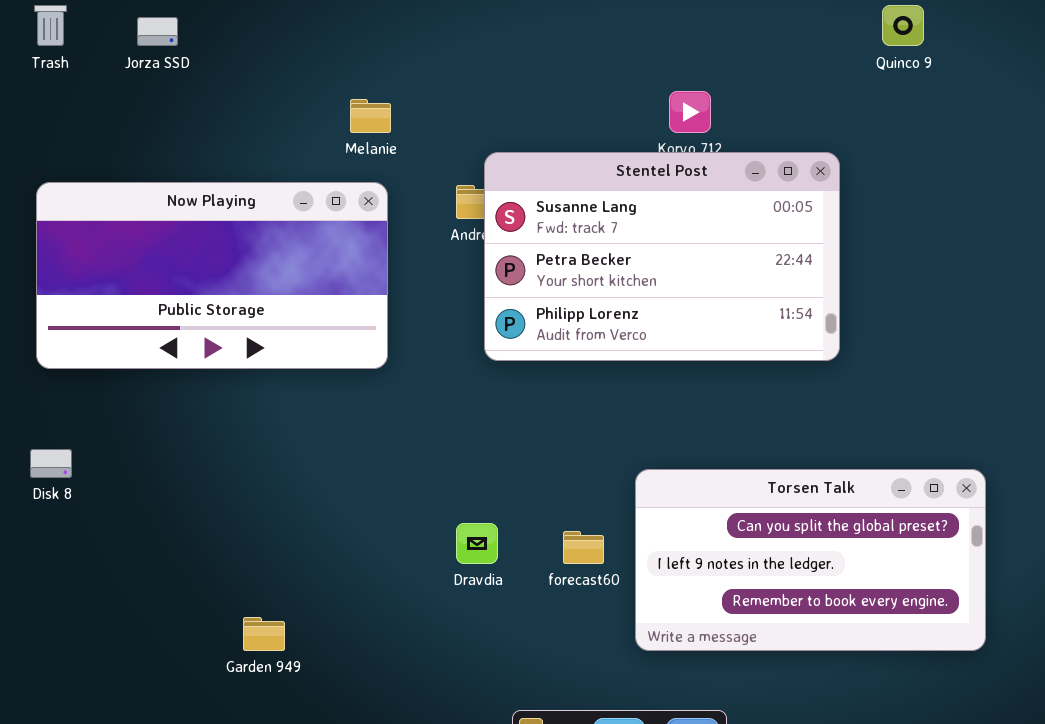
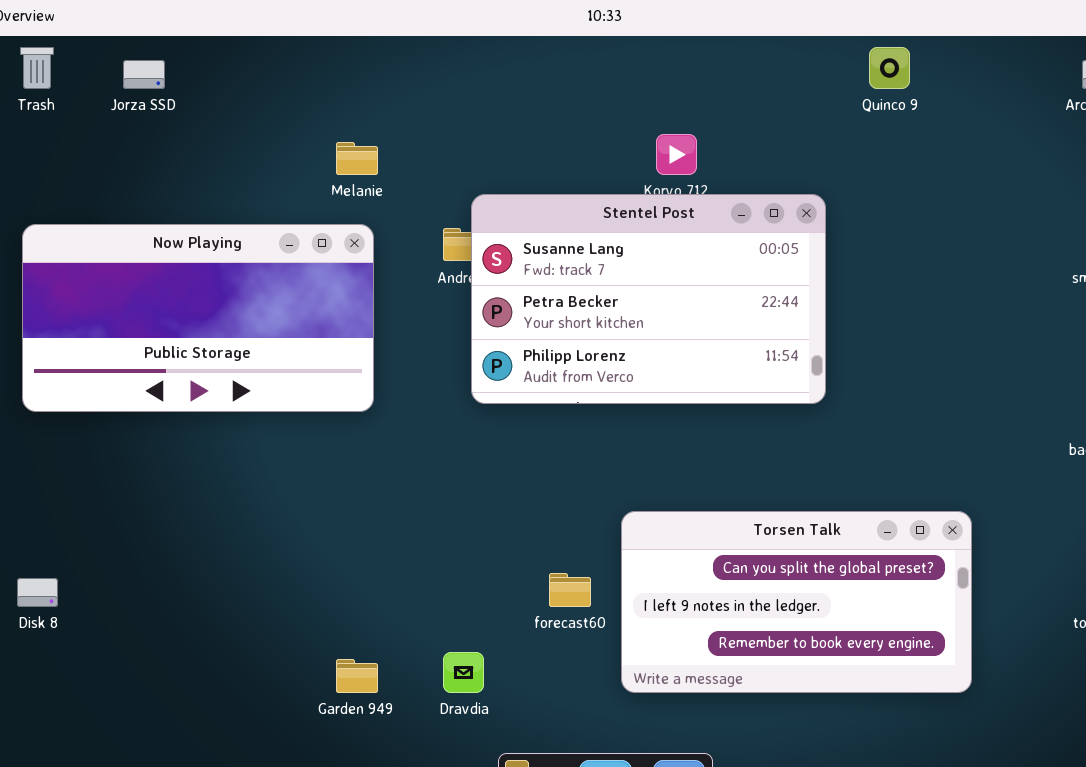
Disk 8: [30,449,72,478] -> [17,578,58,607], moved
Dravdia: [456,523,498,564] -> [443,652,484,693], moved
Garden 949: [243,617,285,651] -> [336,659,378,693], moved

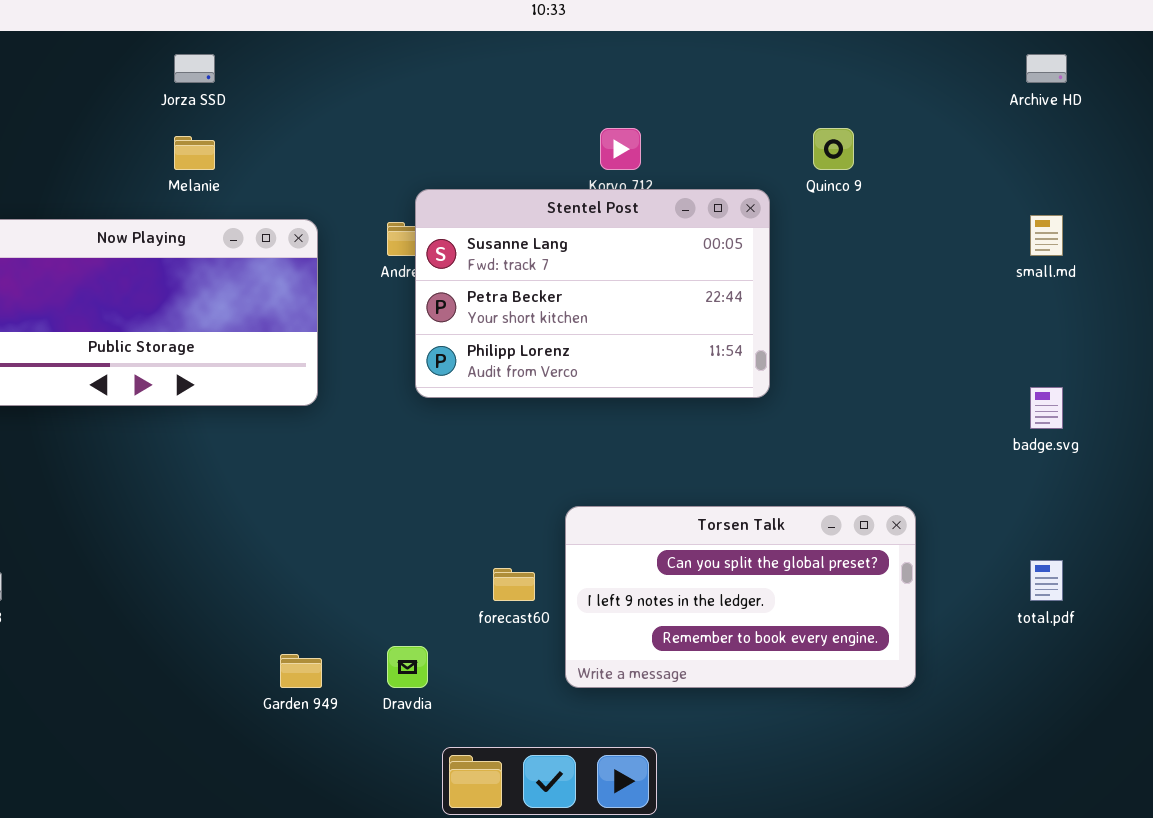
Quinco 9: [869,47,910,89] -> [813,128,854,170], moved
Jorza SSD: [123,60,165,89] -> [174,54,215,83], moved
Melanie: [336,142,378,175] -> [174,136,215,170], moved

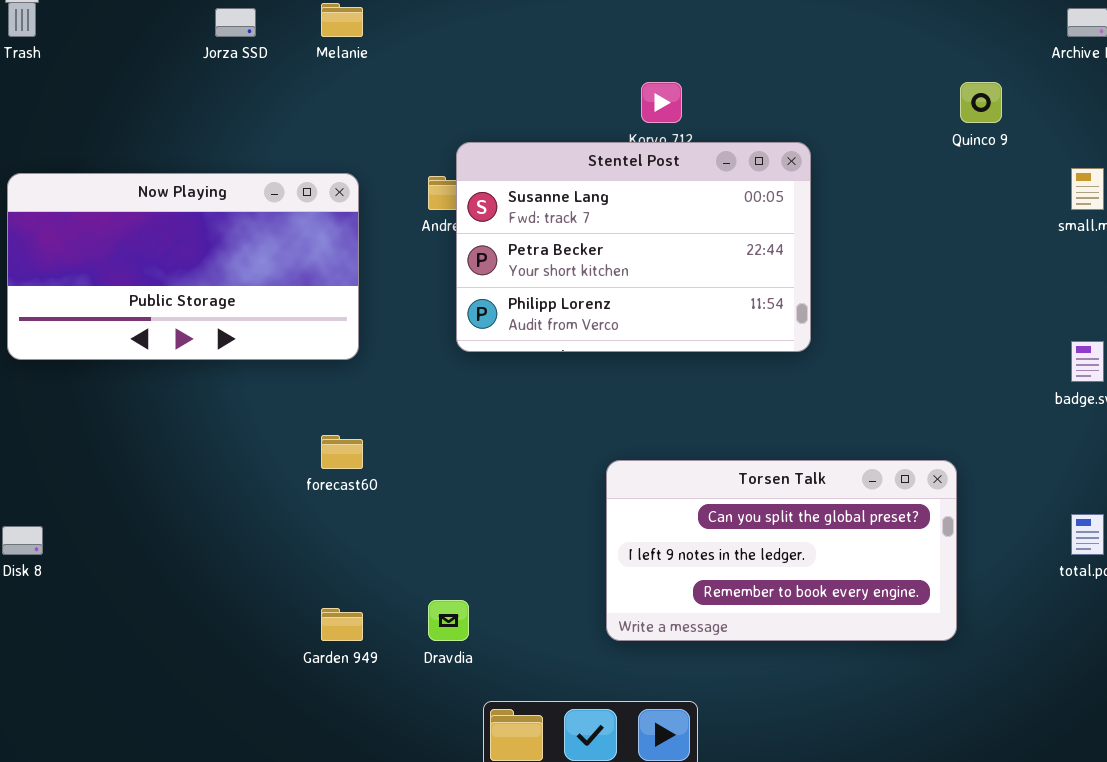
Quinco 9: [813,128,854,170] -> [960,82,1002,123], moved
Melanie: [174,136,215,170] -> [321,3,363,37], moved
forecast60: [493,568,535,601] -> [321,435,363,469], moved

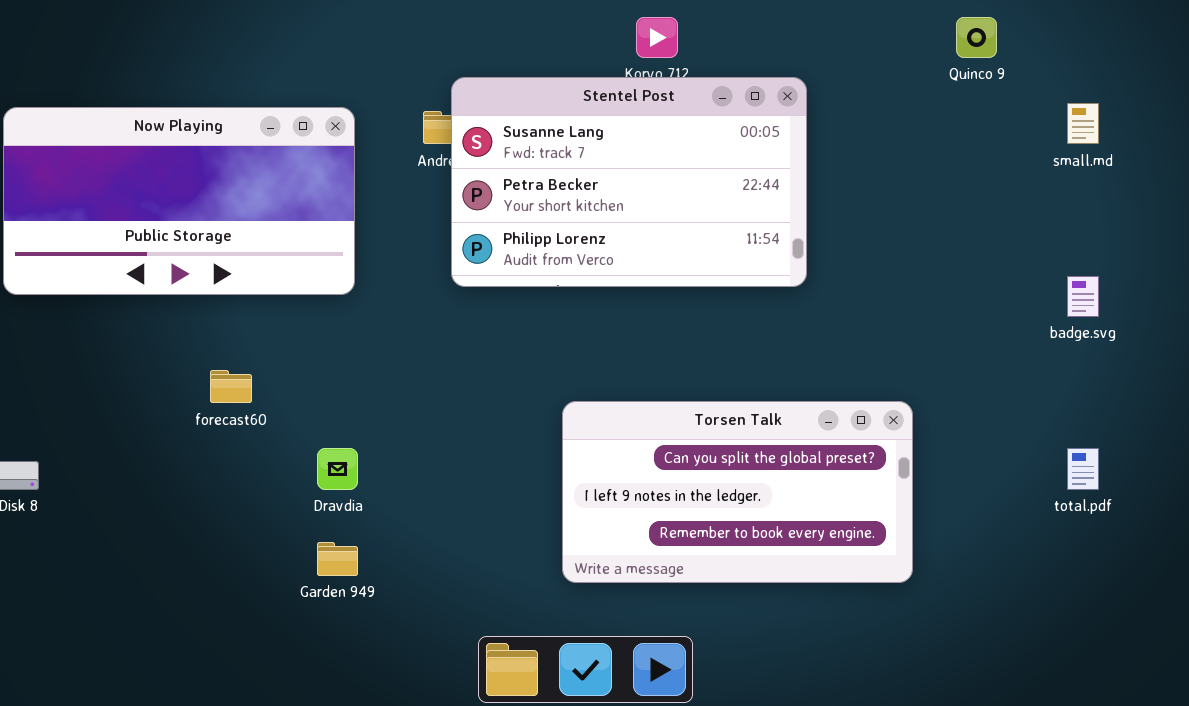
forecast60: [321,435,363,469] -> [210,370,252,403], moved
Torsen Talk: [606,460,957,641] -> [562,401,913,583], moved
Dravdia: [428,600,469,641] -> [317,448,358,490], moved

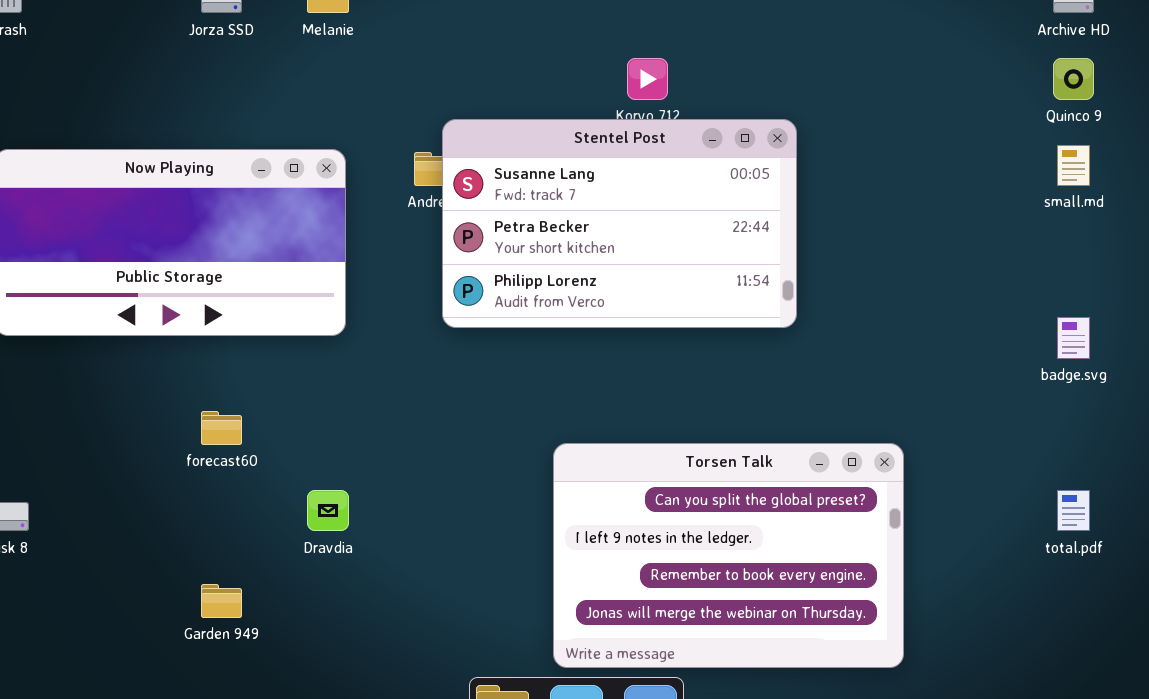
Quinco 9: [956,17,997,58] -> [1053,58,1094,100], moved
Torsen Talk: [562,401,913,583] -> [553,443,904,668], resized
Garden 949: [317,542,358,576] -> [201,584,242,618], moved

